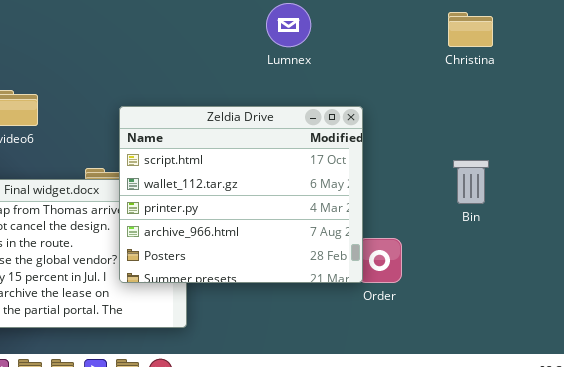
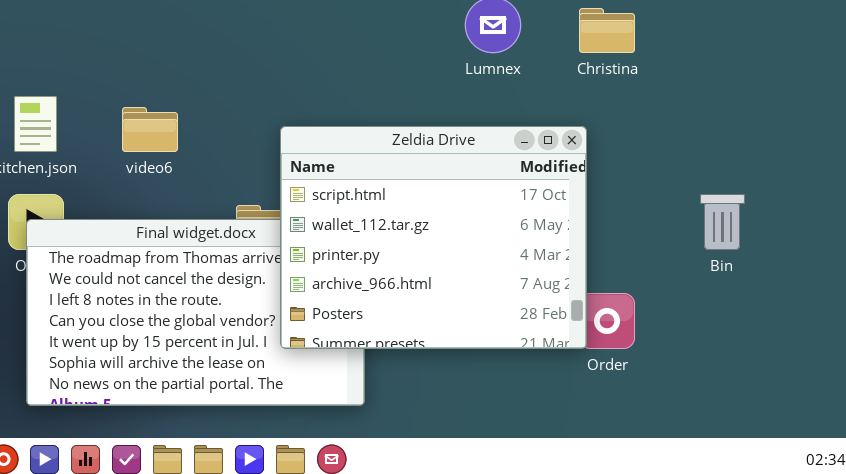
Christina: [448,12,493,47] -> [579,8,635,53], moved

